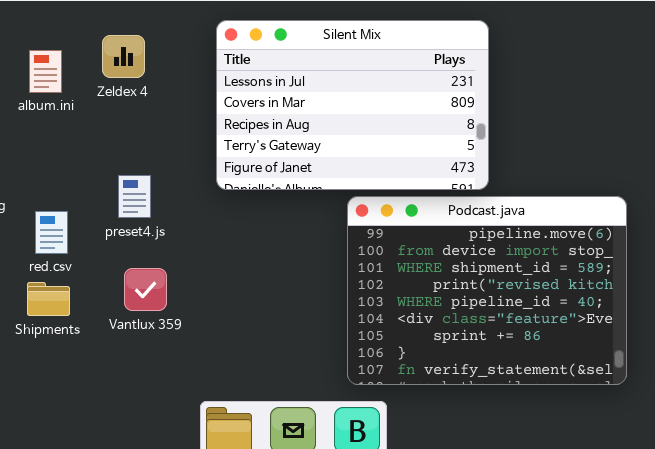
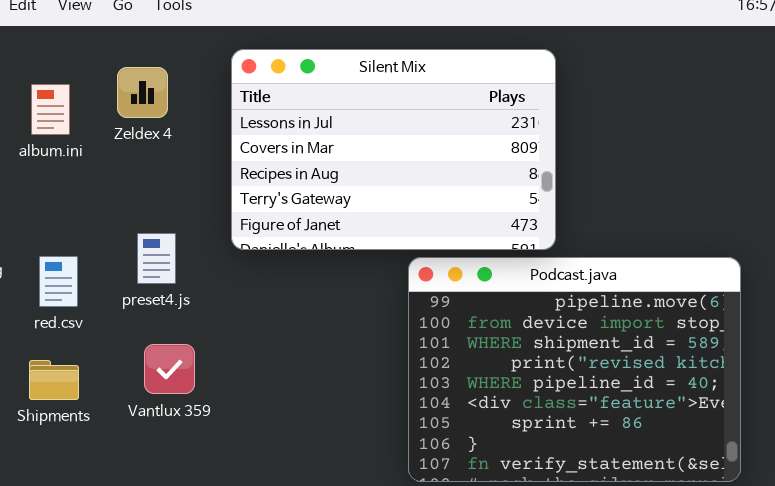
Silent Mix: [216,20,489,190] -> [231,49,556,250], moved
red.csv: [35,211,68,254] -> [39,256,78,307], moved

